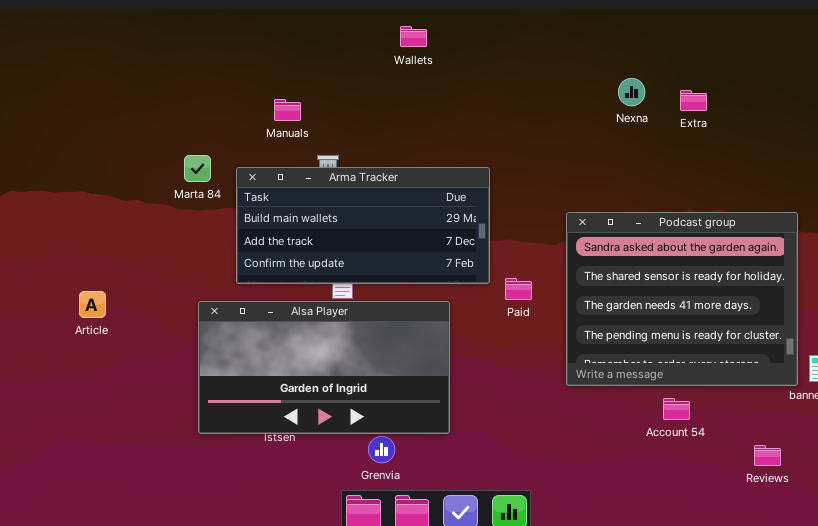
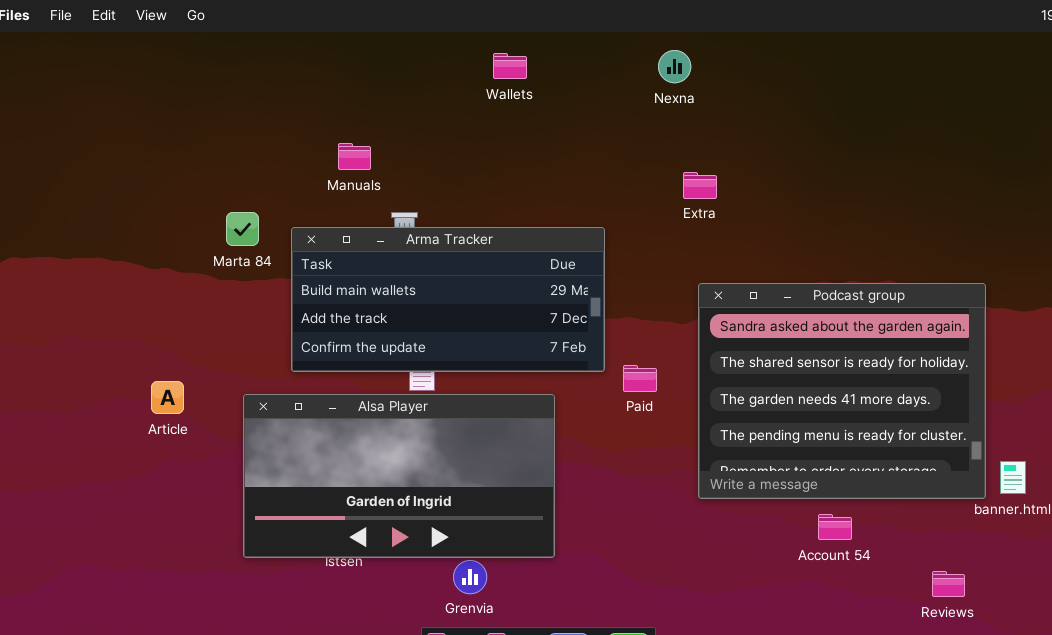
Nexna: [618,78,645,106] -> [658,50,691,83], moved
Extra: [680,90,707,111] -> [683,172,717,199], moved
Article: [79,291,106,318] -> [151,381,184,414], moved

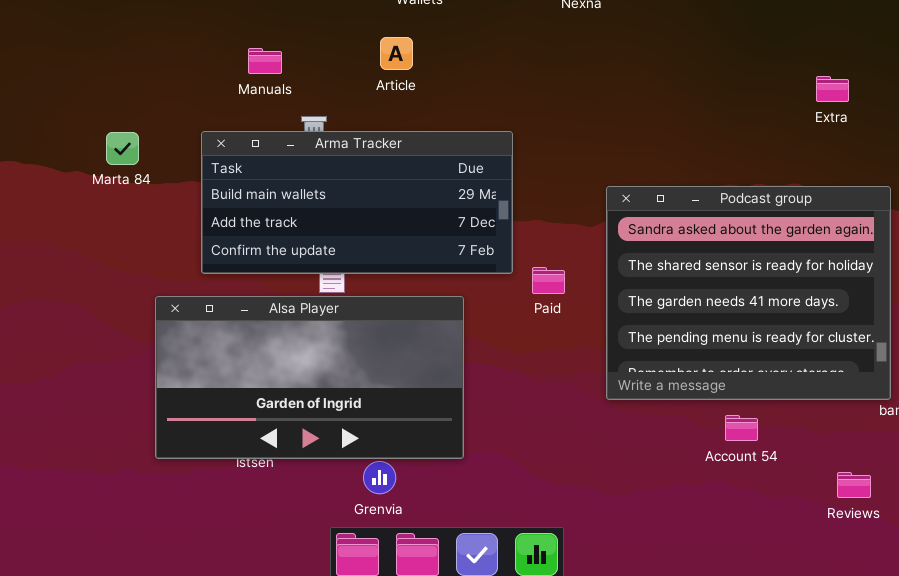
Extra: [683,172,717,199] -> [816,76,849,102], moved
Marta 84: [226,212,259,246] -> [106,132,139,165], moved
Article: [151,381,184,414] -> [380,37,413,70], moved

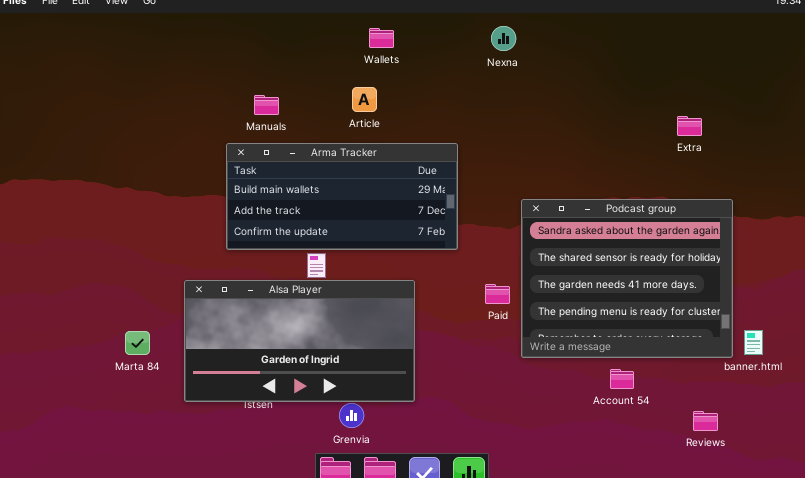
Arma Tracker: [201,131,513,274] -> [226,143,458,250], moved
Marta 84: [106,132,139,165] -> [125,331,150,355], moved
Paid: [532,267,565,294] -> [485,284,510,304], moved

